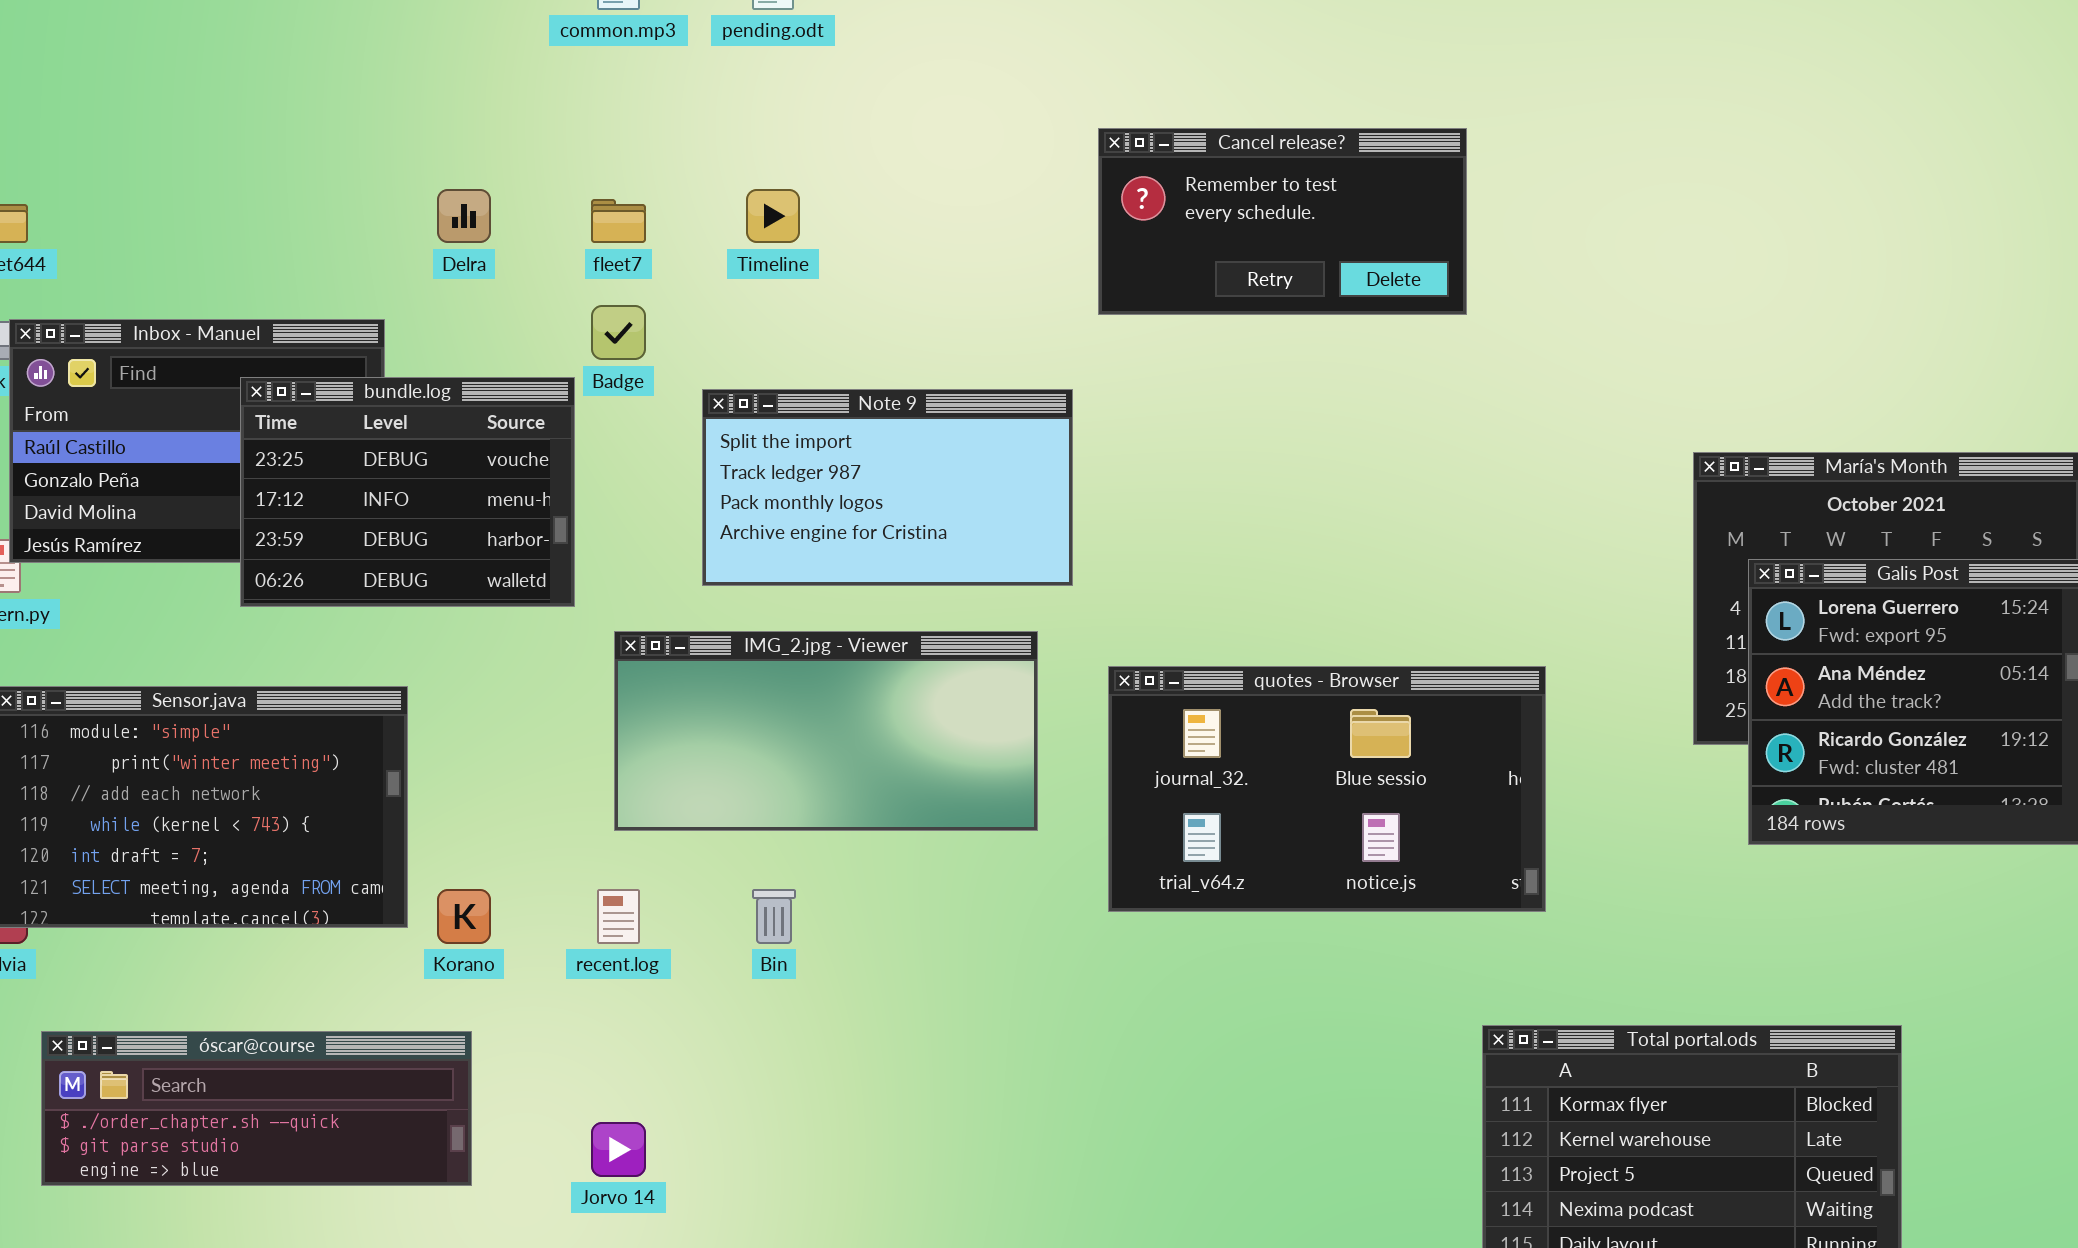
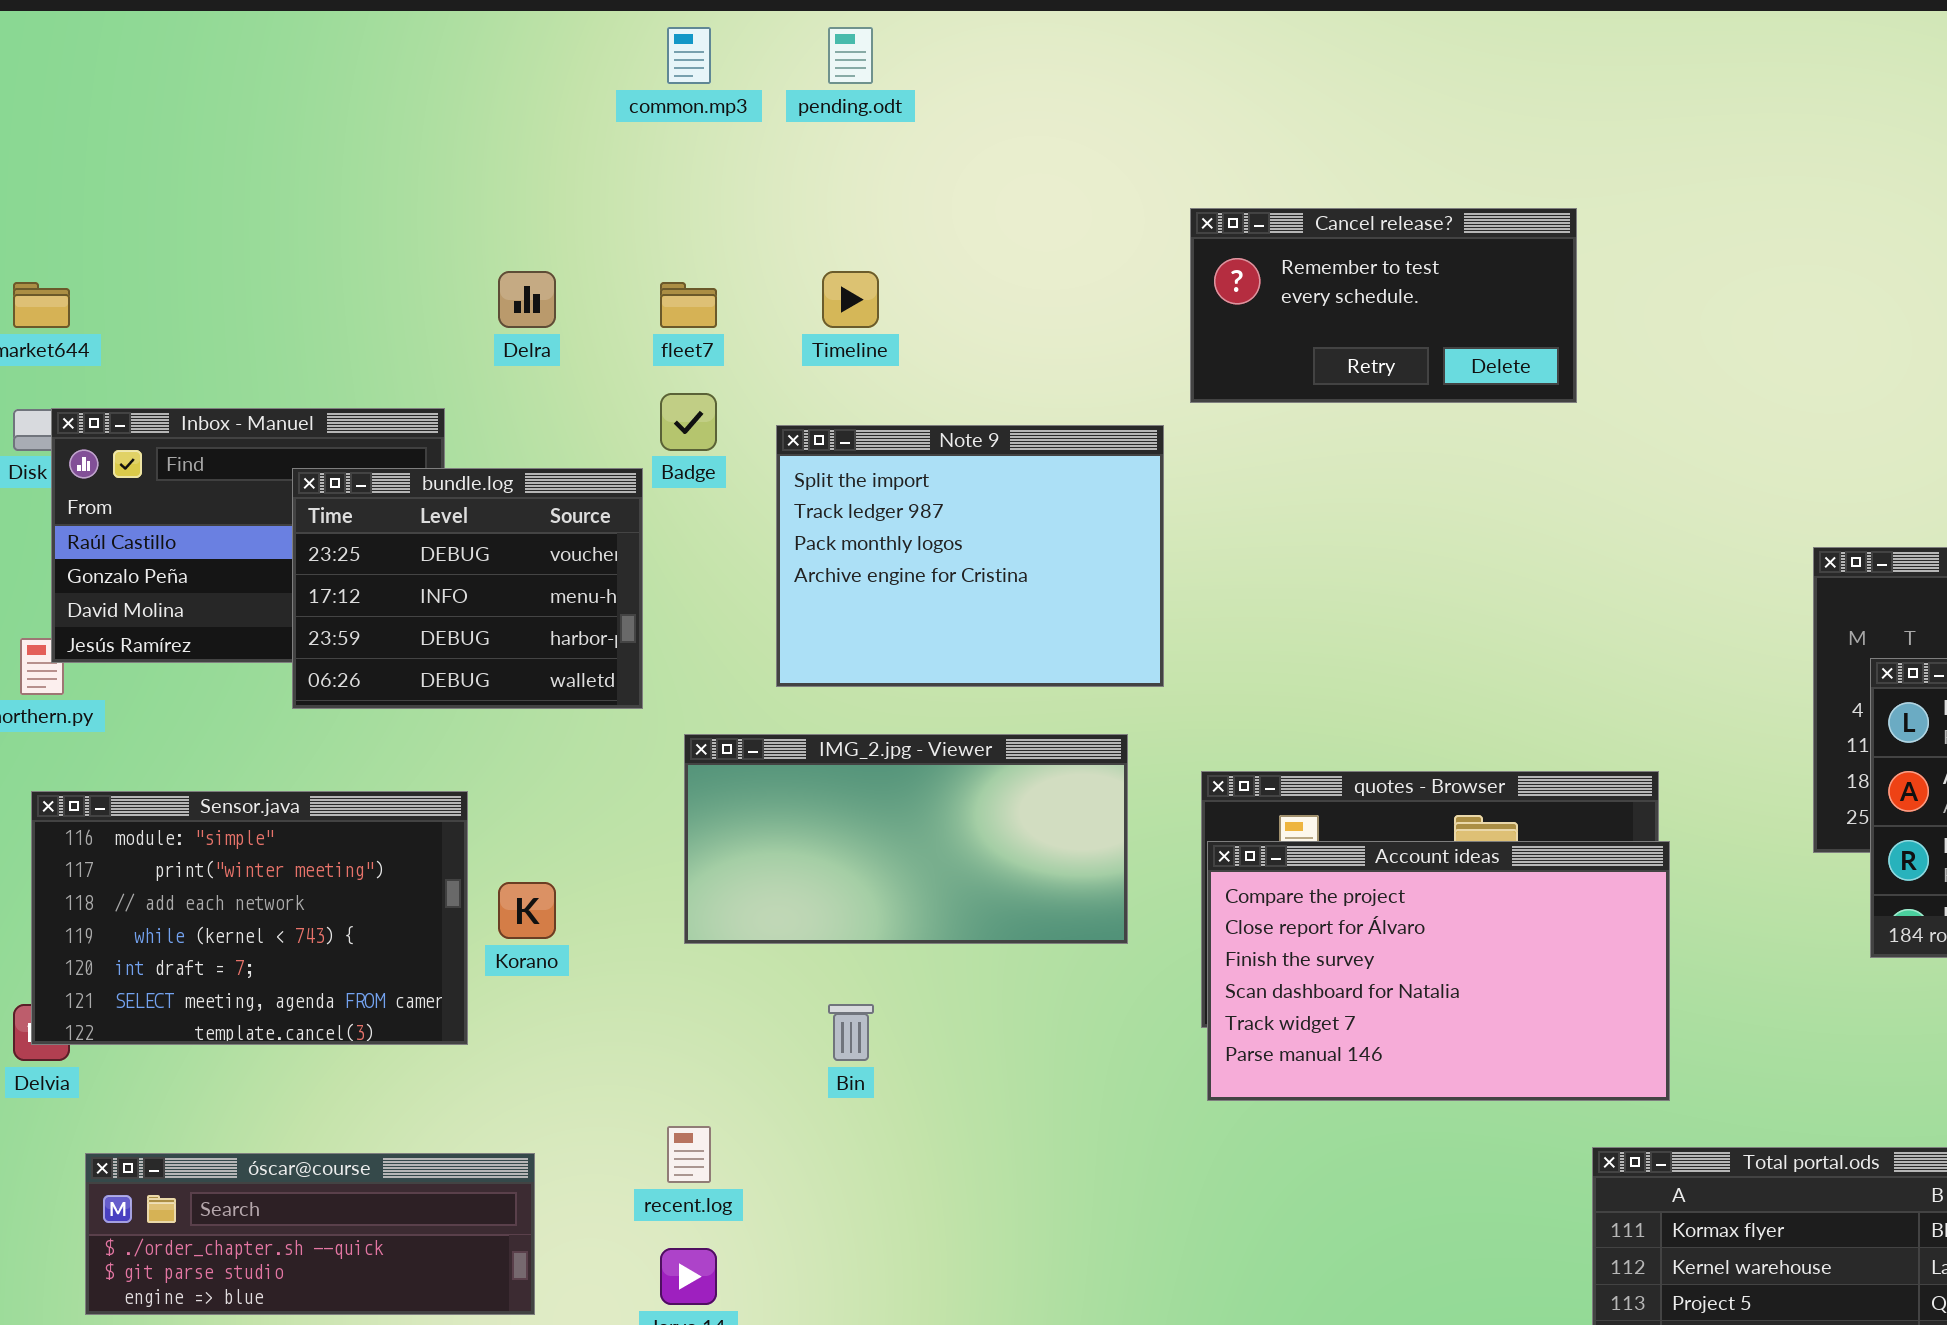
Note 9: [702,389,1073,586] -> [776,425,1164,687], resized
Account ideas: none -> [1207,841,1670,1101], opened
Korano: [437,889,491,944] -> [498,882,556,939], moved
recent.log: [597,889,640,944] -> [667,1126,711,1183], moved

